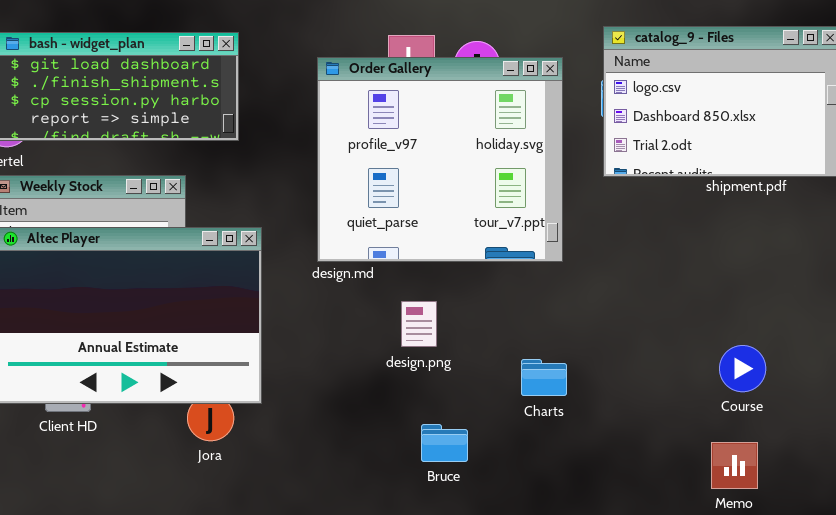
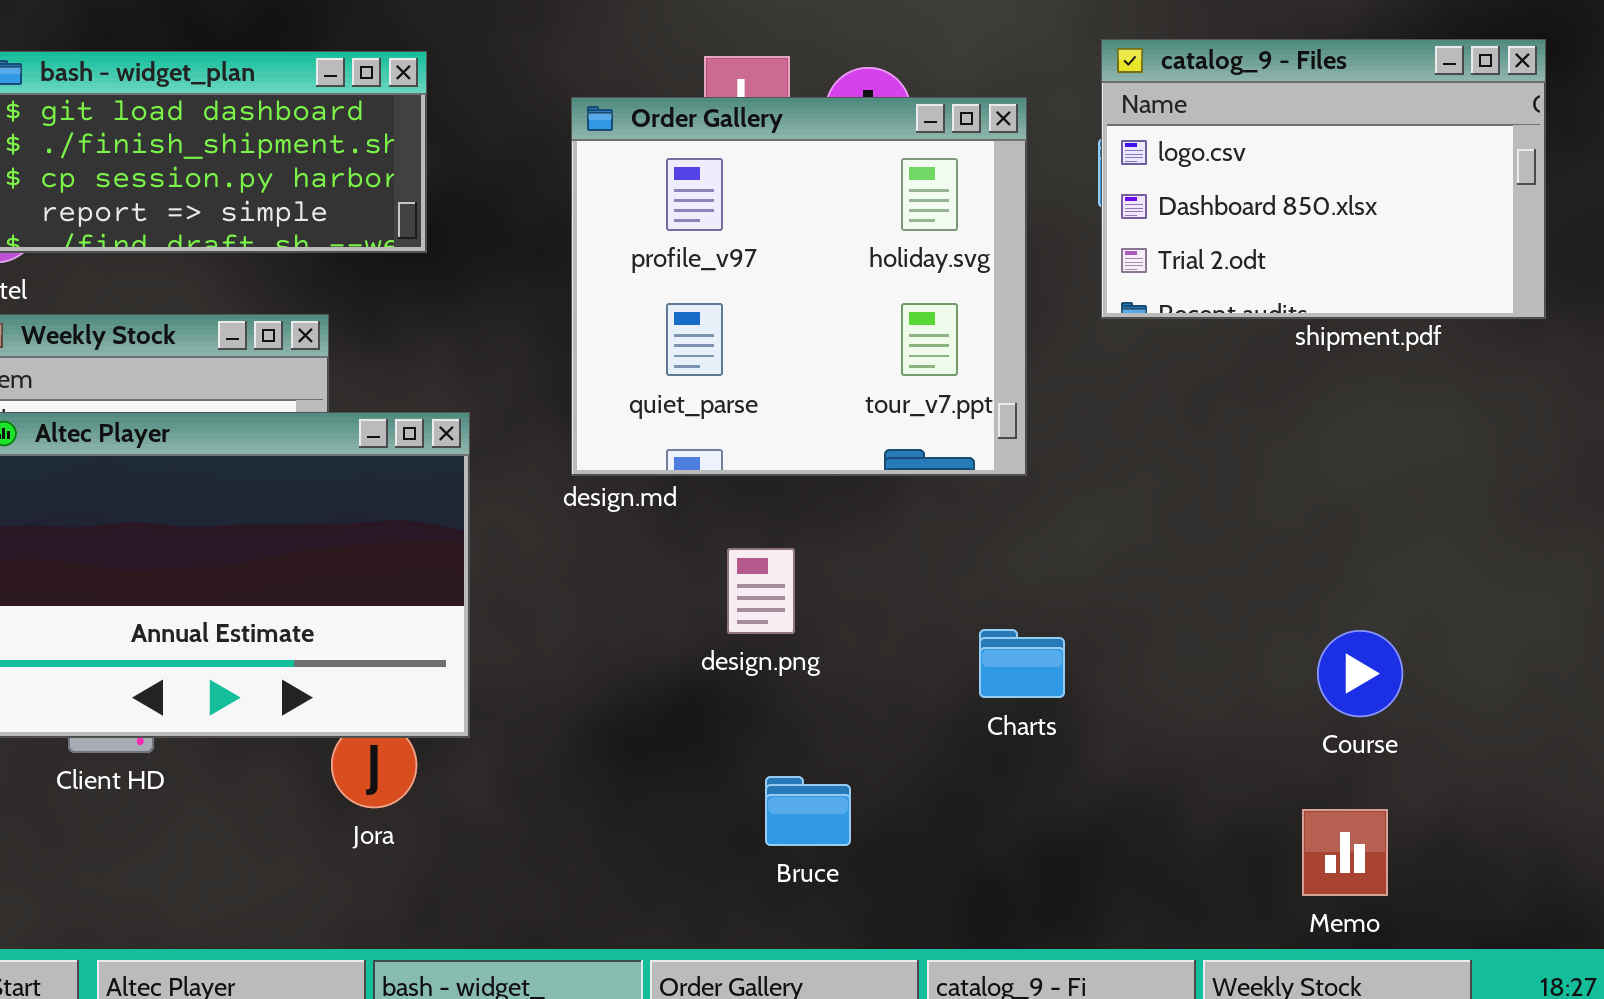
Charts: [521,359,567,396] -> [979,629,1065,698], moved

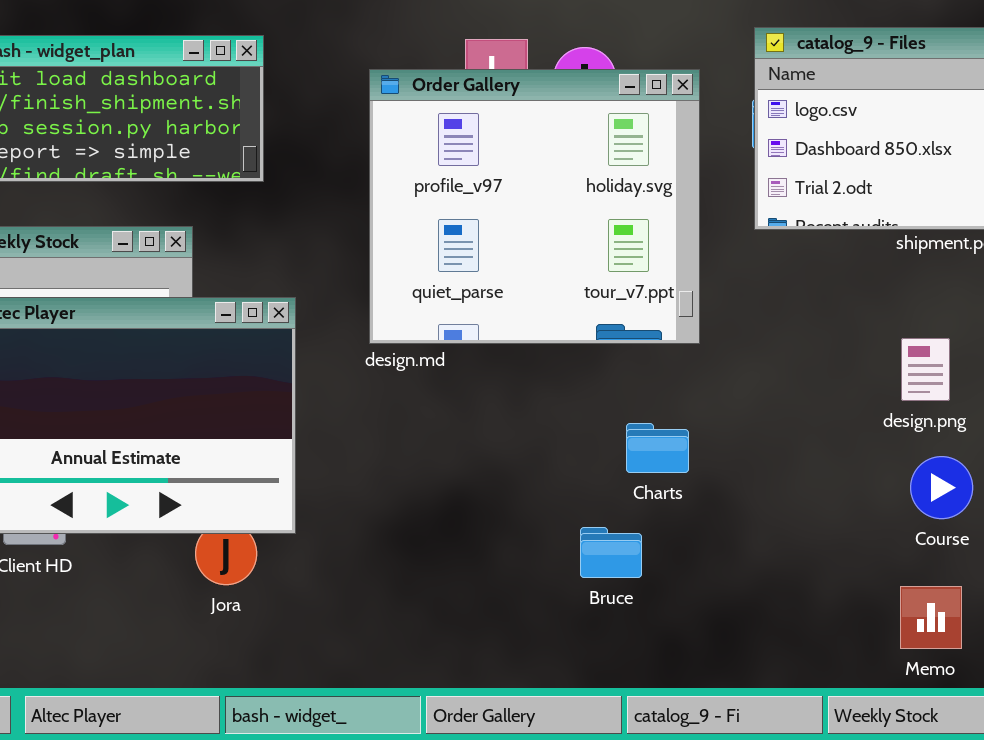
design.png: [727,548,795,634] -> [901,338,950,401], moved
Charts: [979,629,1065,698] -> [626,423,689,473], moved
Bruce: [765,776,851,846] -> [580,527,642,578], moved

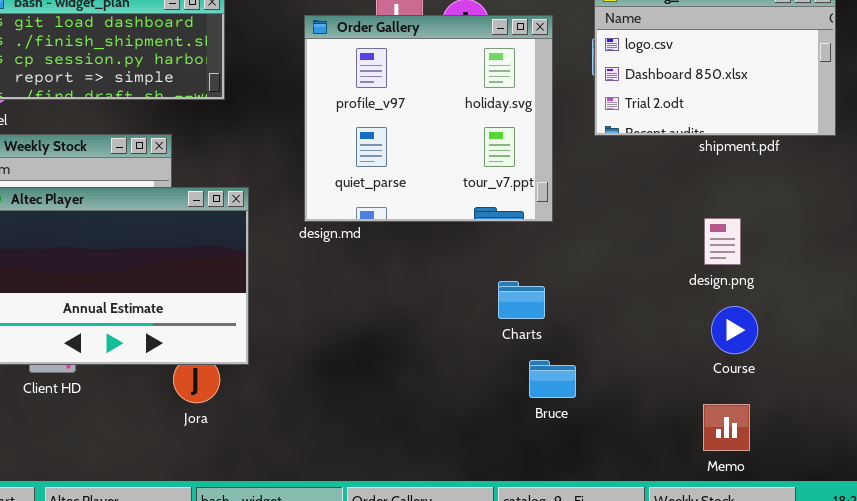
Bruce: [580,527,642,578] -> [529,360,576,398], moved

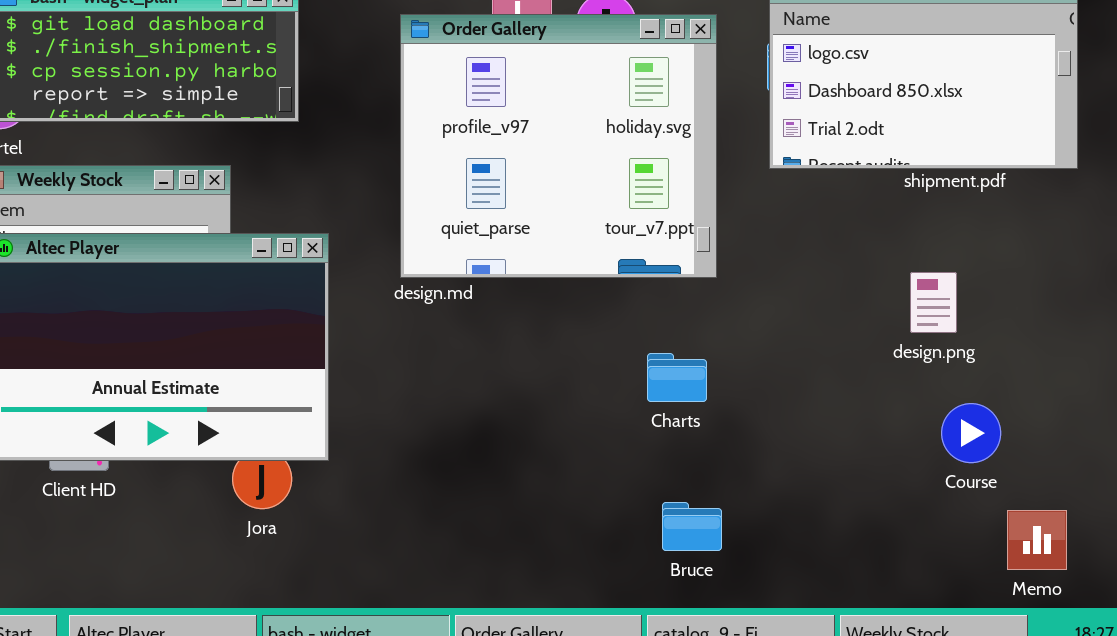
Course: [711,306,758,354] -> [941,403,1001,463], moved
Bruce: [529,360,576,398] -> [662,502,722,551], moved
Memo: [703,404,750,451] -> [1007,510,1067,570], moved

